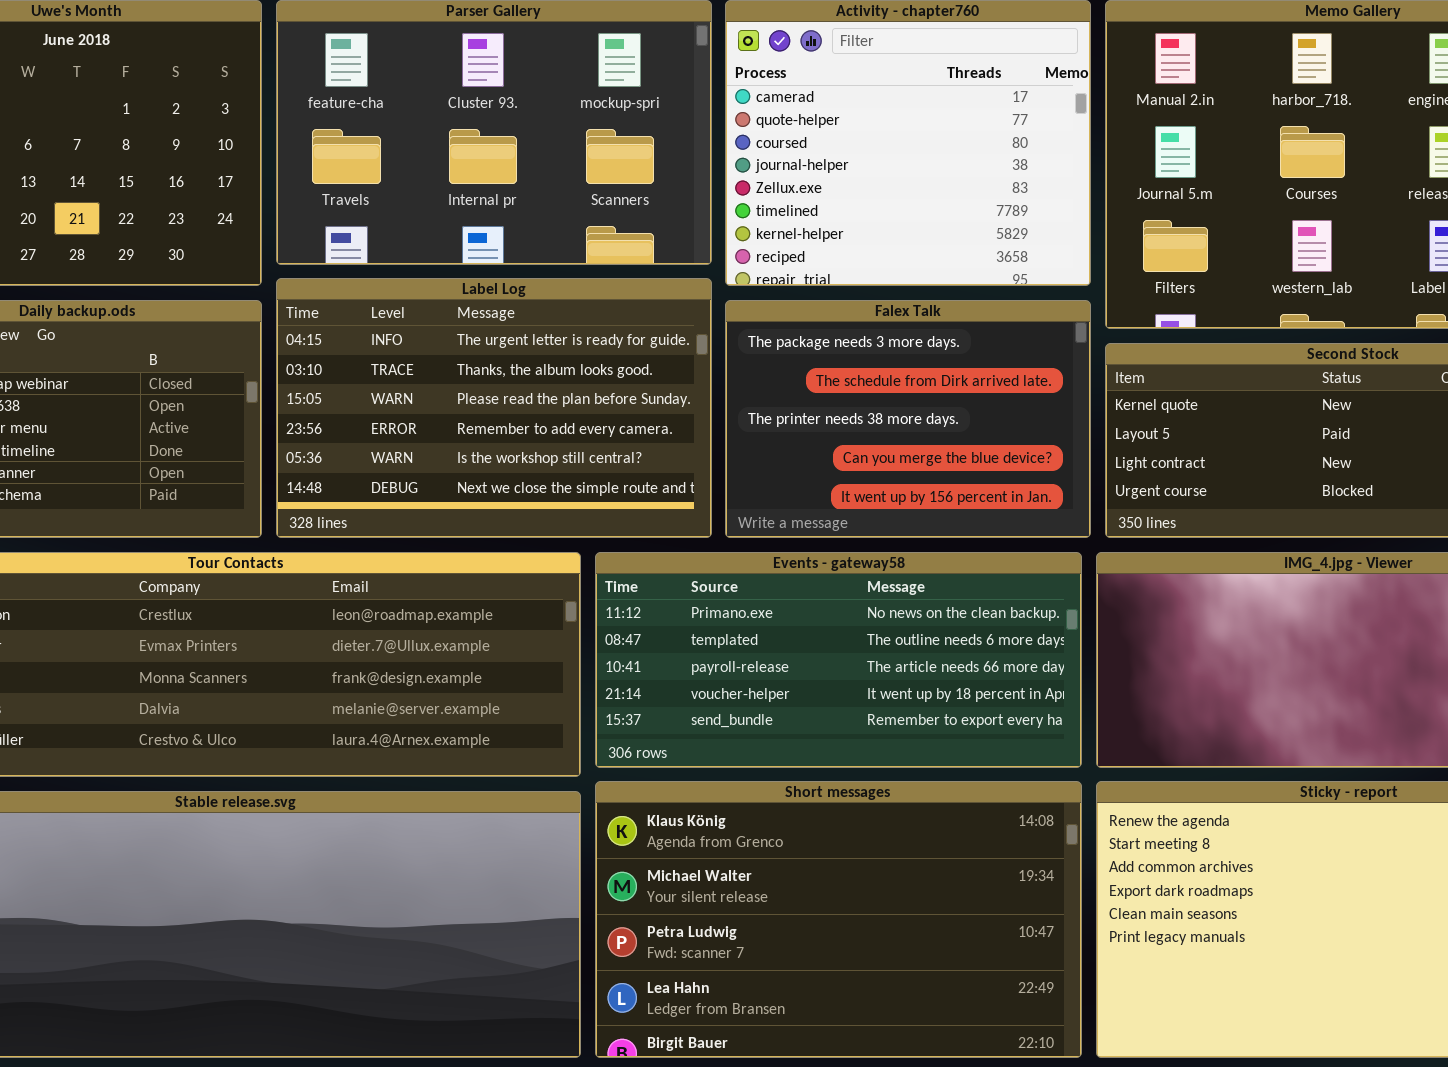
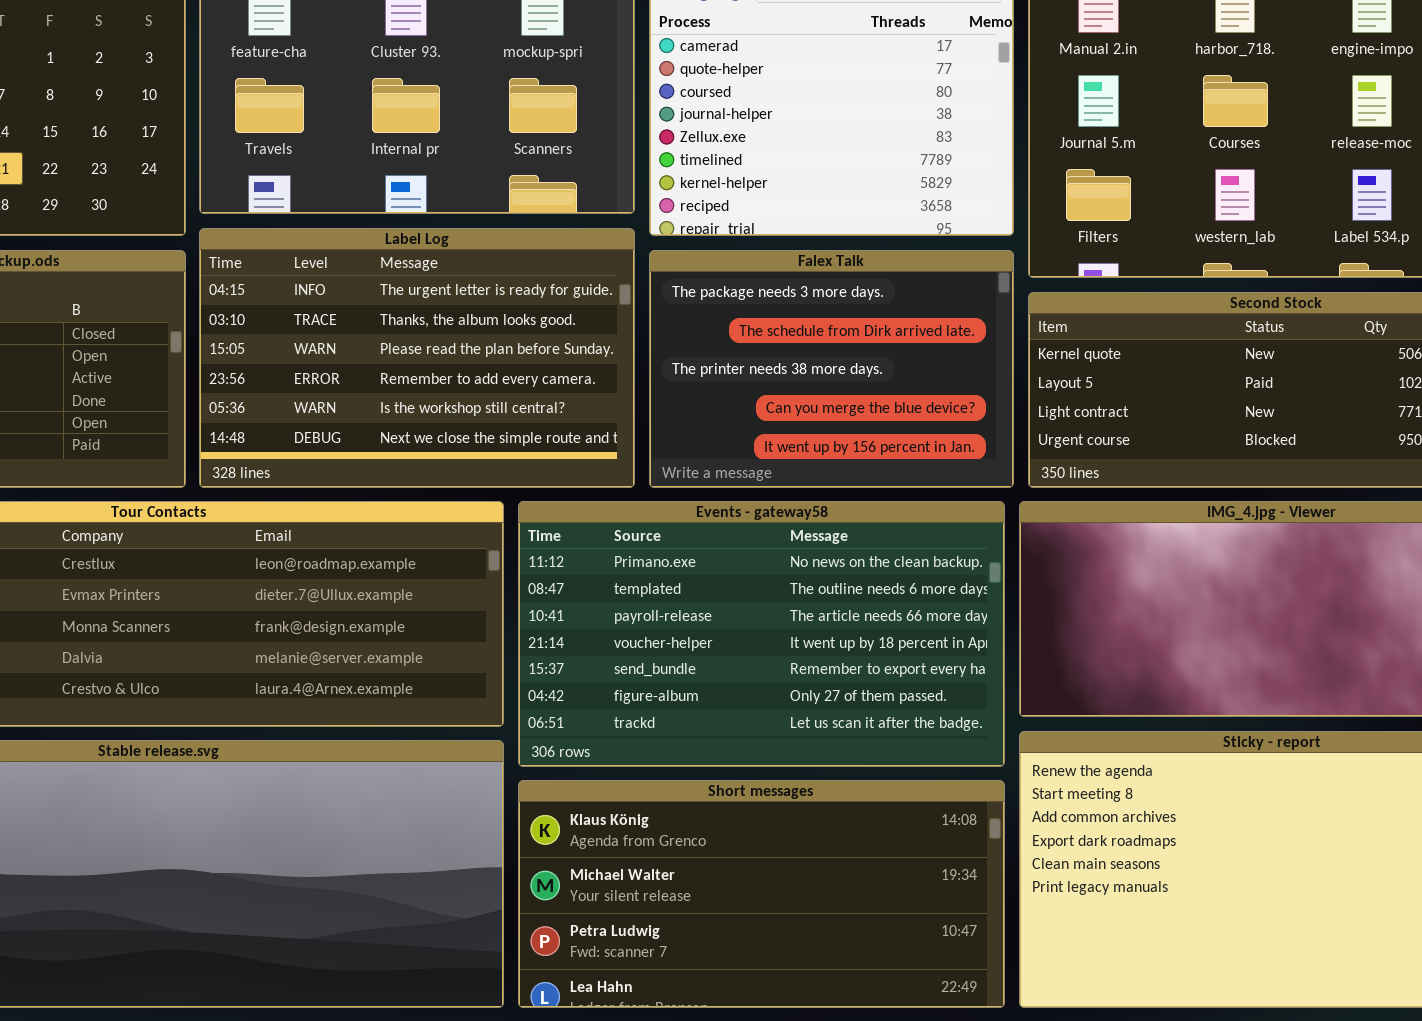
Events - gateway58: [595,552,1082,768] -> [518,501,1005,767], resized
Short messages: [595,781,1082,1058] -> [518,780,1005,1008], resized

